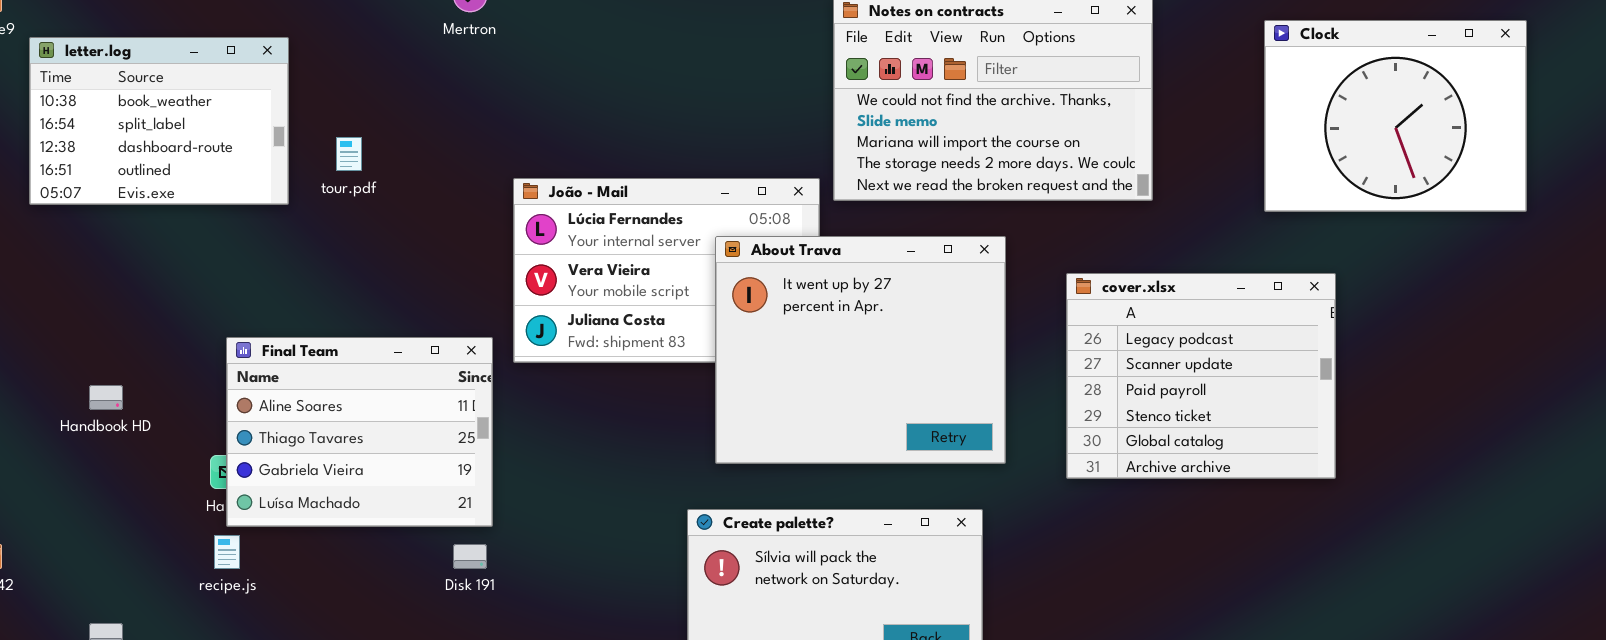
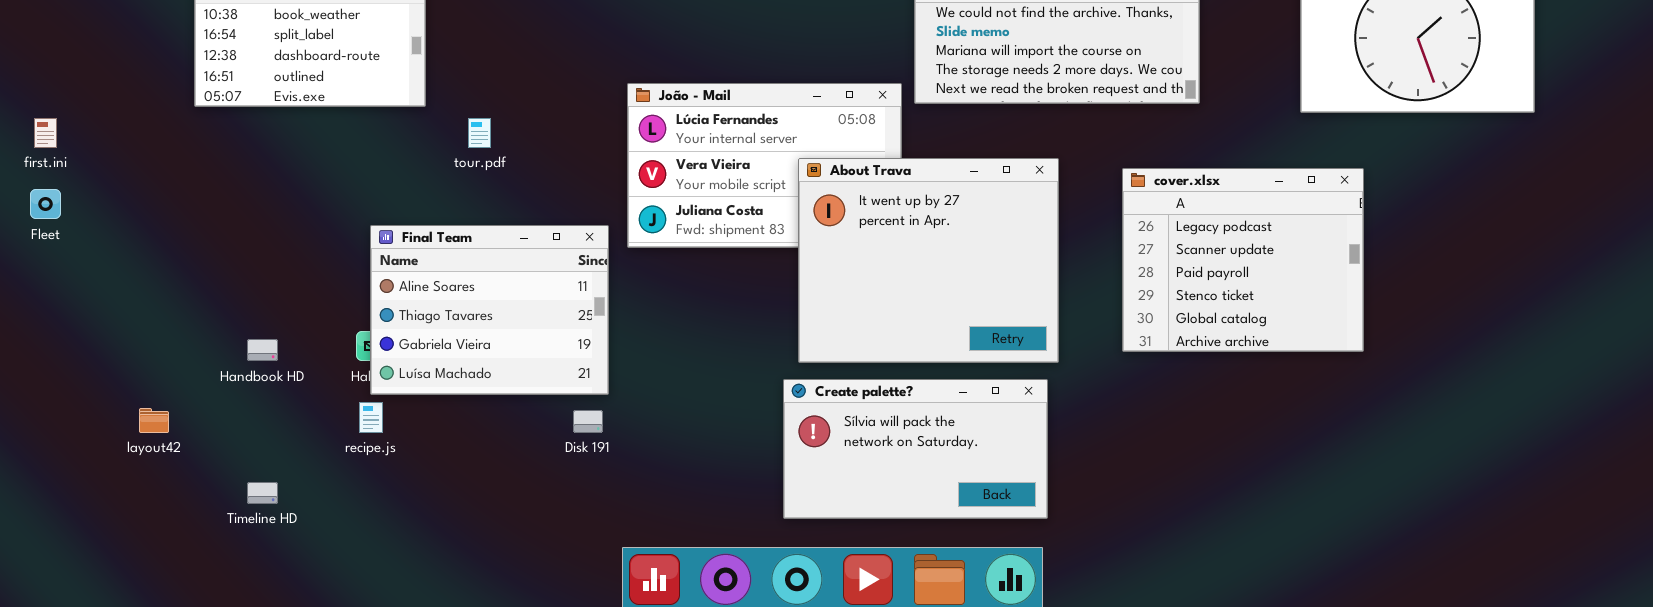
tour.pdf: [336,137,362,171] -> [468,118,491,148], moved
About Trava: [715,236,1006,464] -> [798,158,1059,363], moved
Handbook HD: [89,385,123,410] -> [247,339,278,361], moved

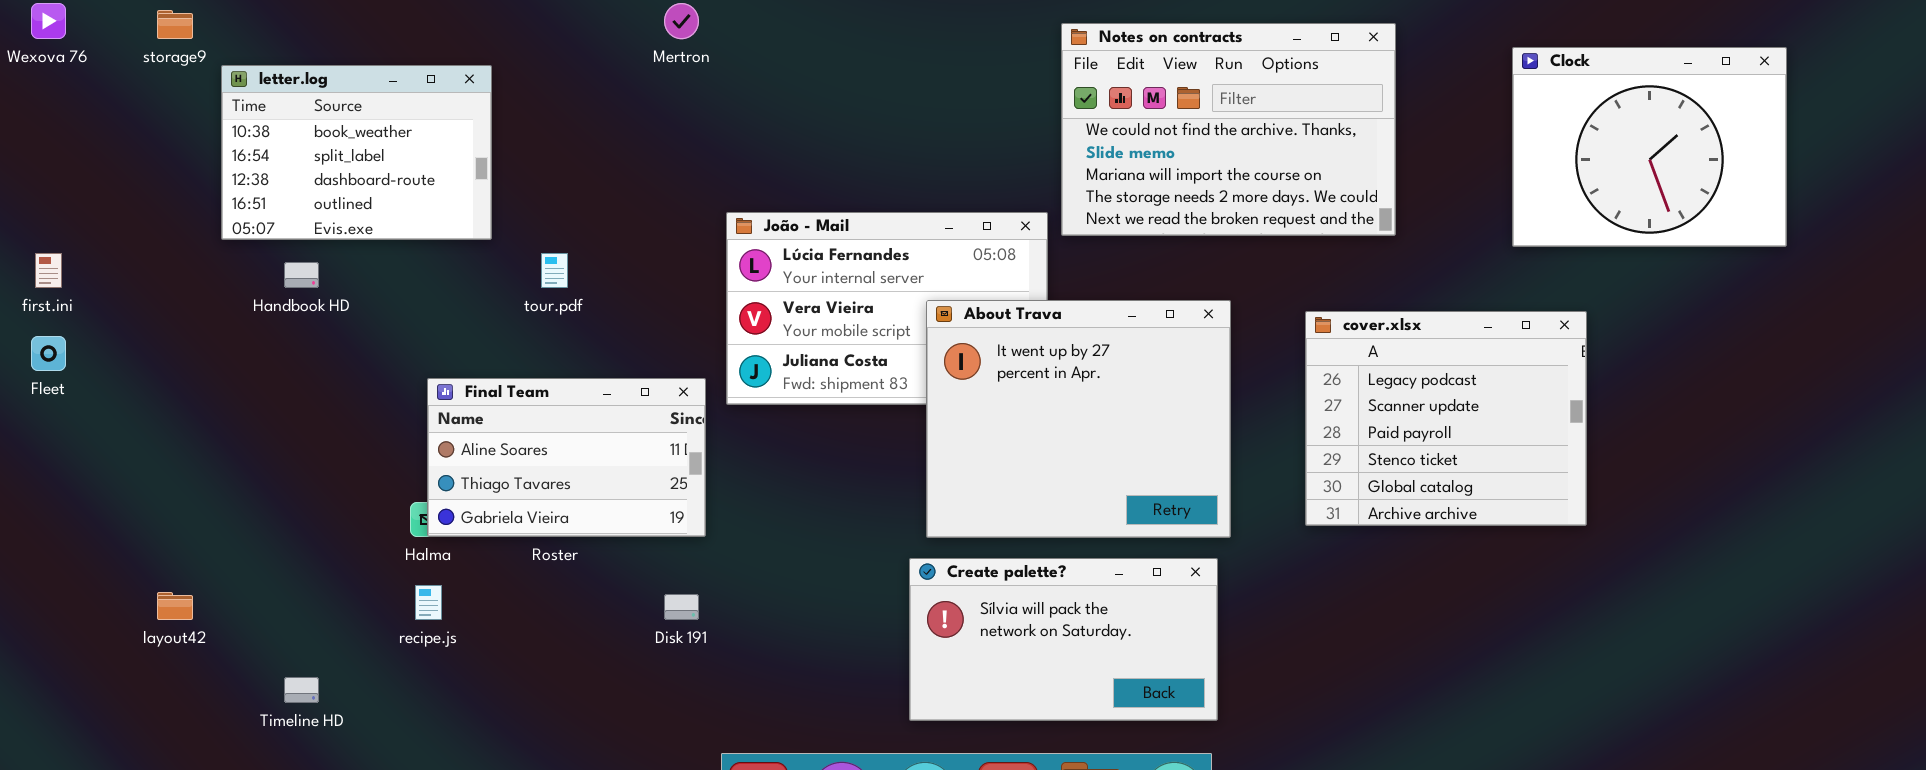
Final Team: [370,225,609,395] -> [427,378,706,537], resized
Handbook HD: [247,339,278,361] -> [284,262,319,288], moved

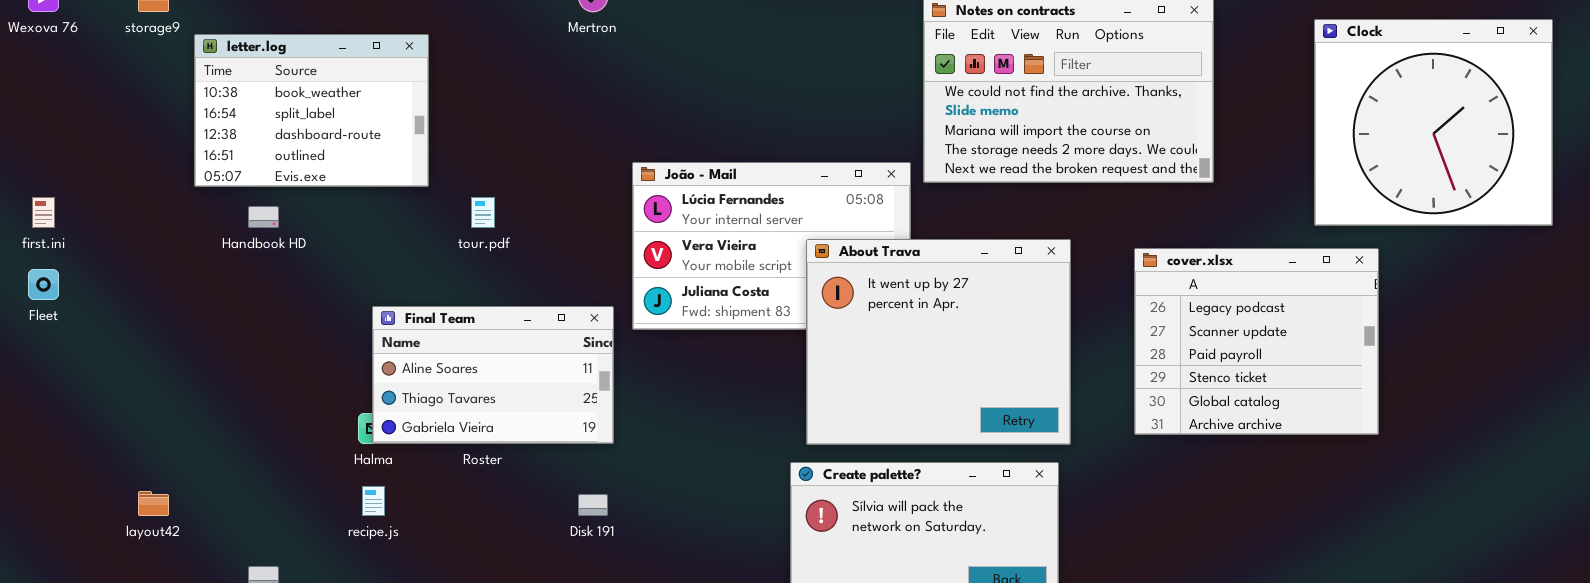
Clock: [1512,47,1787,247] -> [1314,19,1553,226], resized

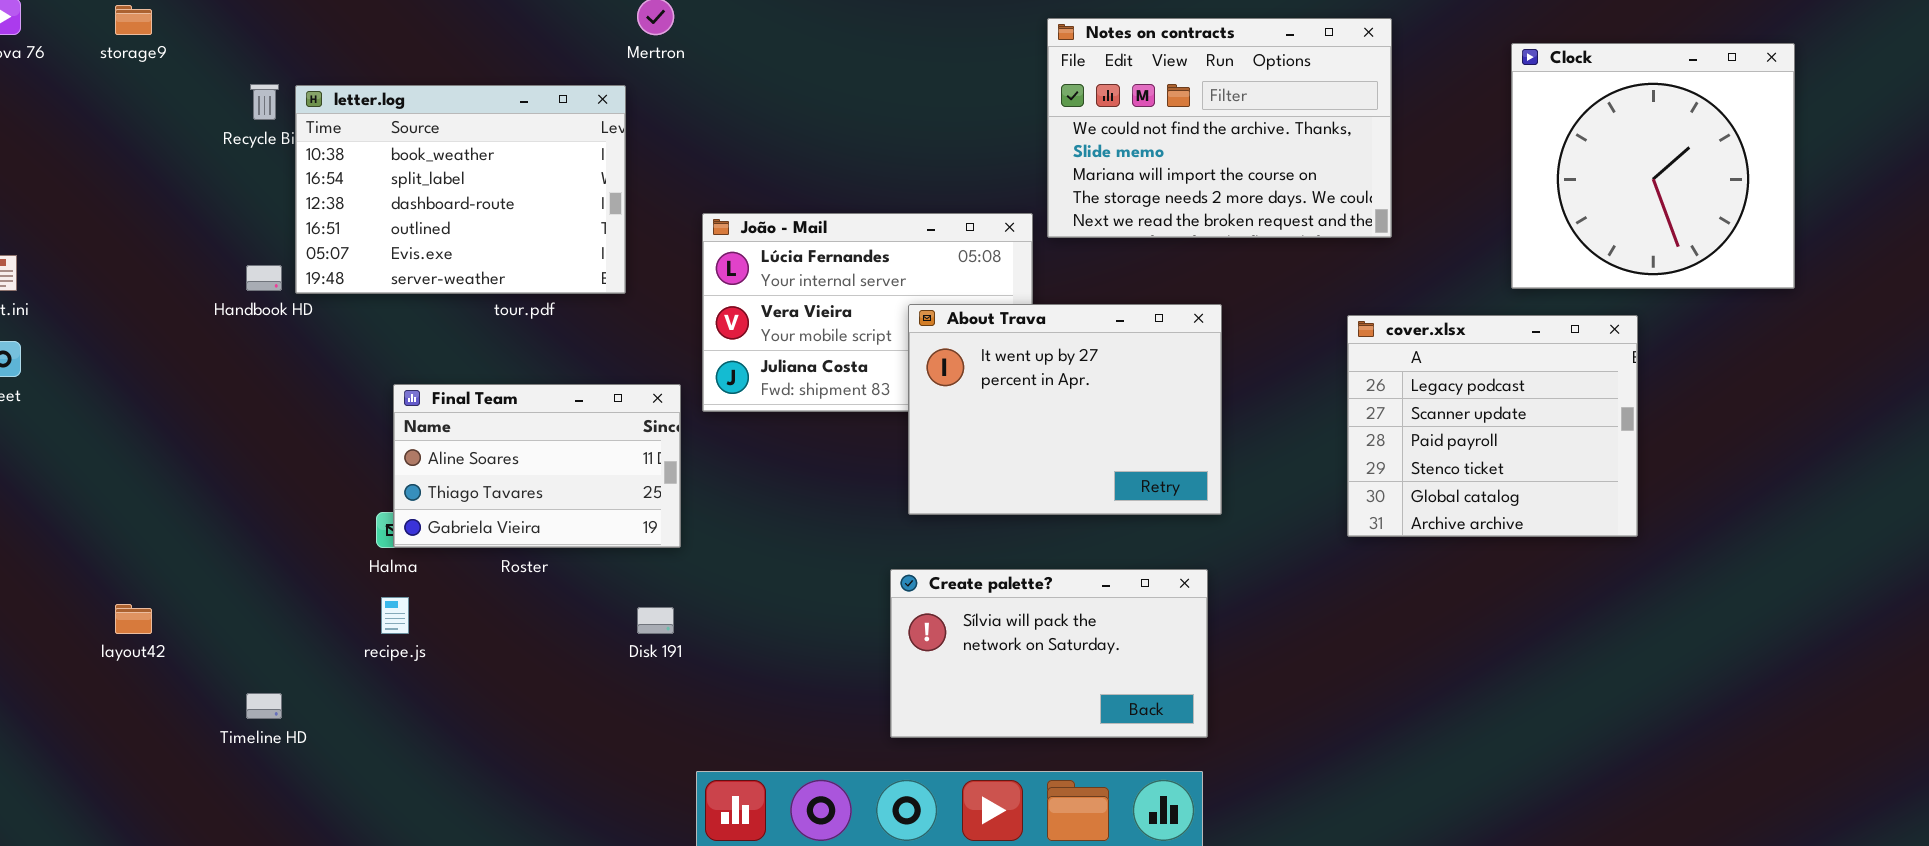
letter.log: [194,34,429,187] -> [295,85,626,294], moved, resized
About Trava: [806,239,1071,445] -> [908,304,1222,515], resized
cover.xlsx: [1134,248,1379,435] -> [1347,315,1638,537], moved

